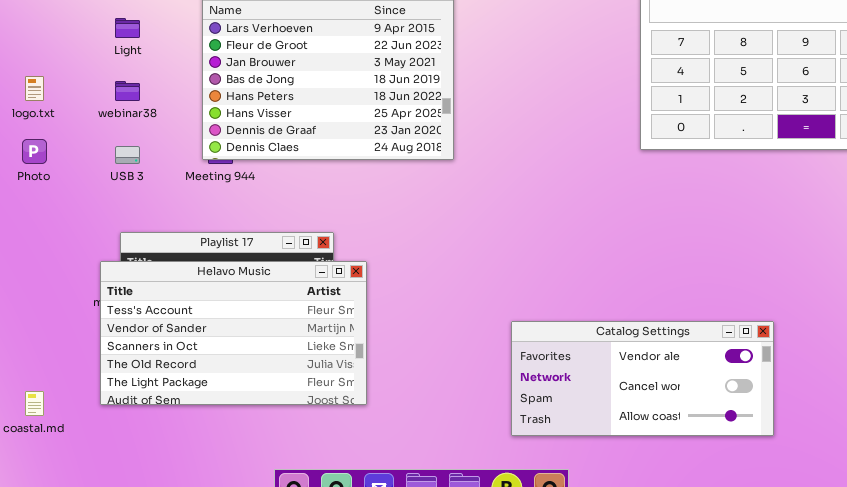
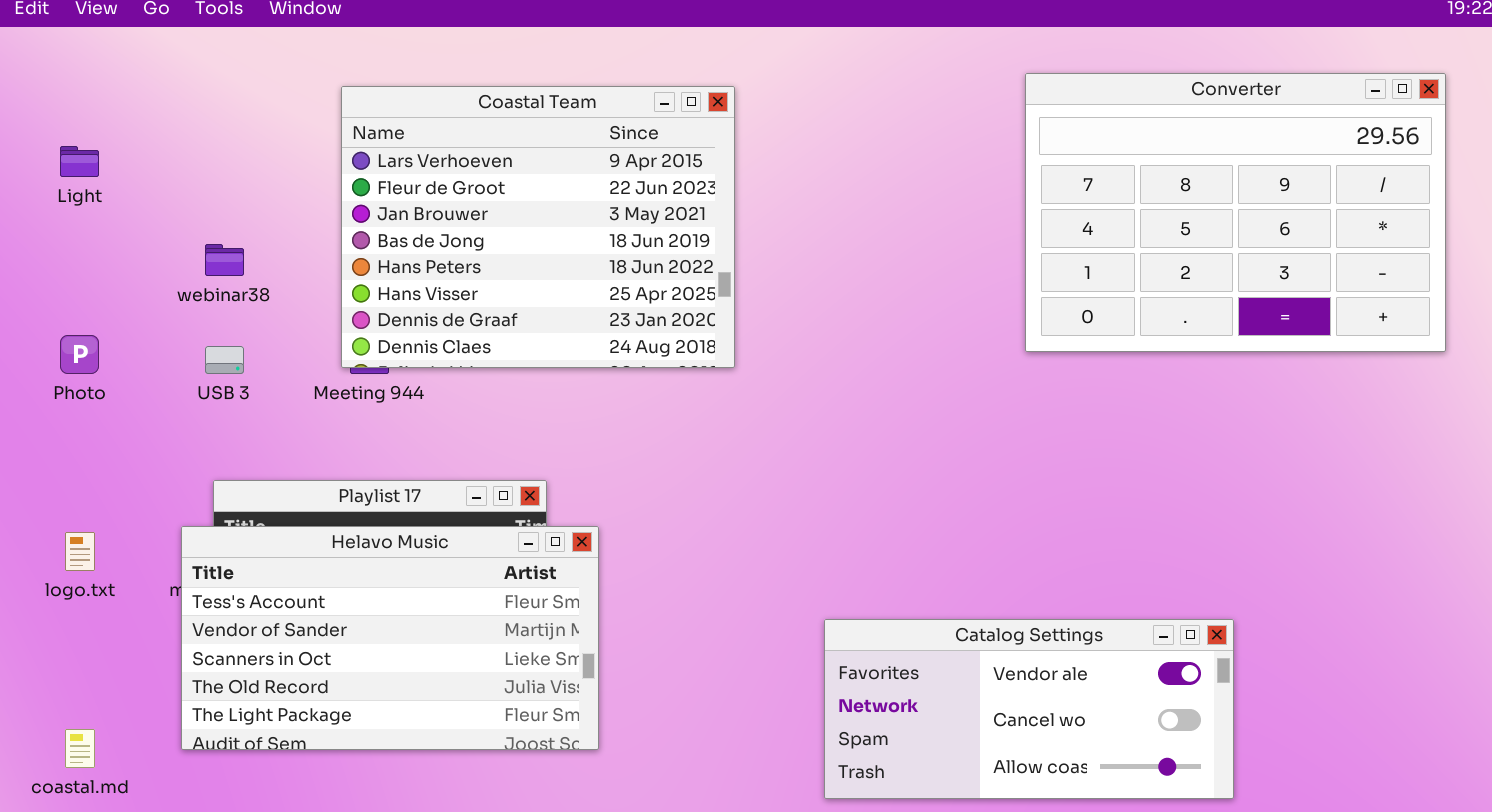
Light: [115,18,140,38] -> [60,146,99,177], moved
logo.txt: [25,76,44,101] -> [65,532,95,571], moved

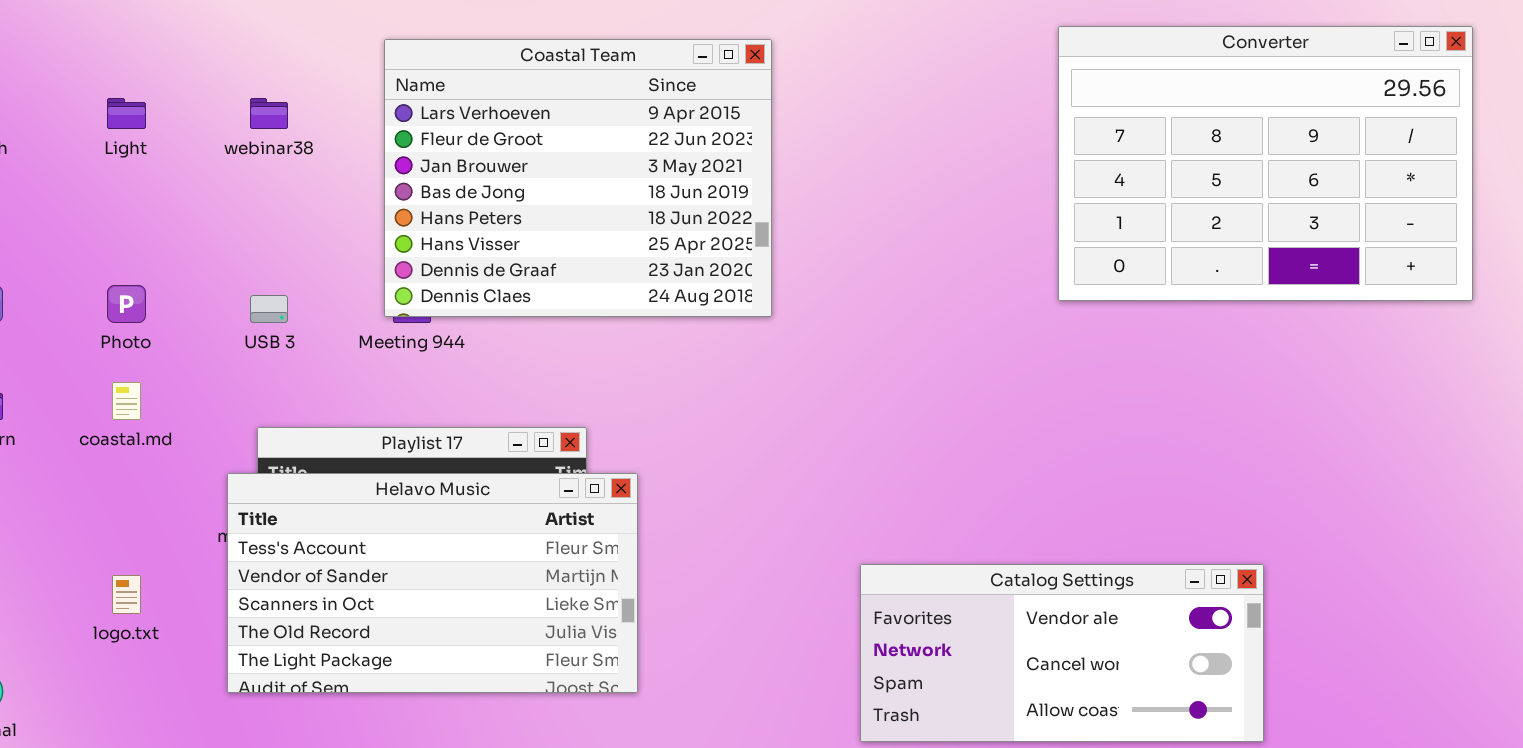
webinar38: [205,244,244,276] -> [250,98,288,129], moved
logo.txt: [65,532,95,571] -> [112,575,141,614], moved
coastal.md: [65,729,95,768] -> [112,382,141,420], moved

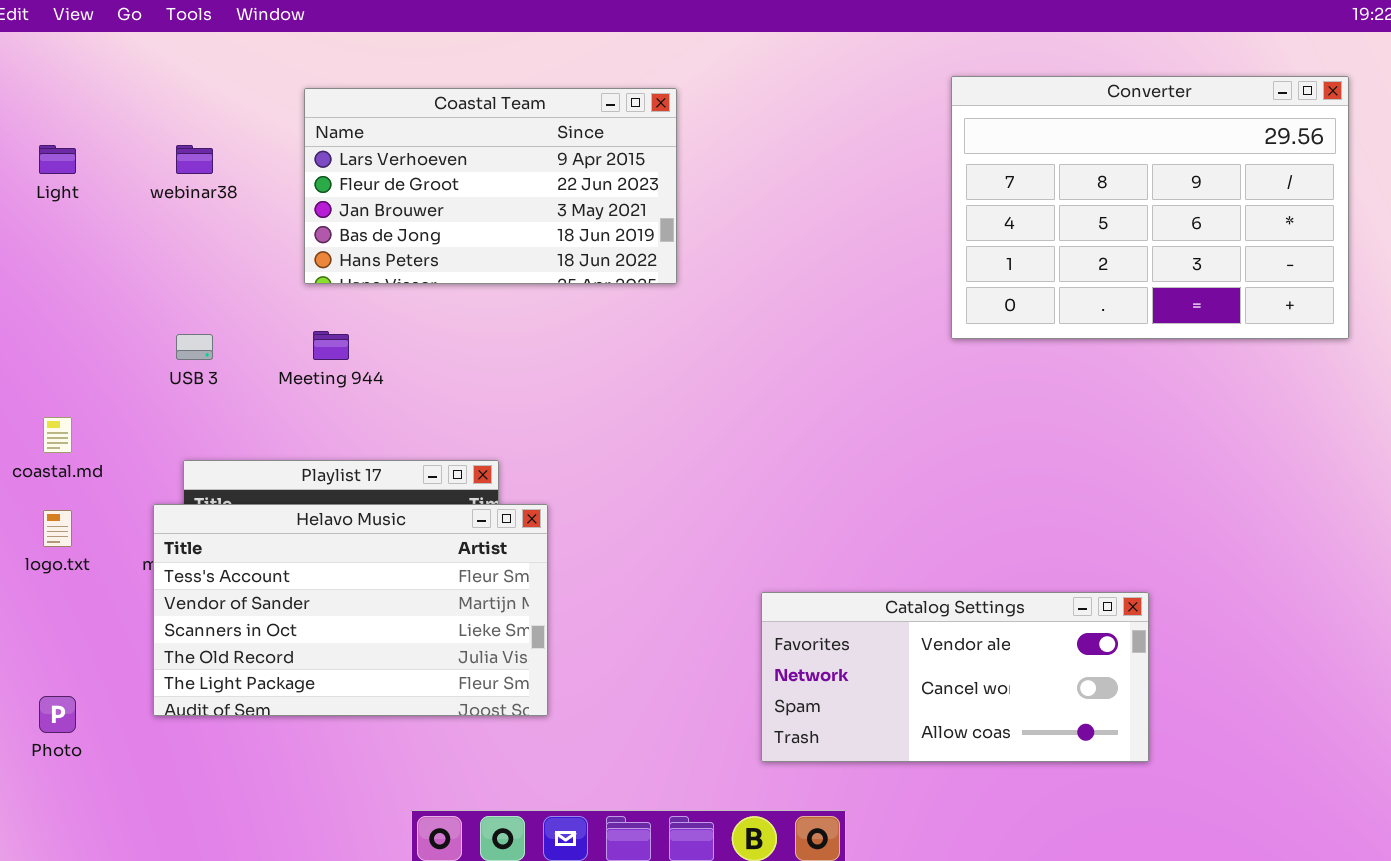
Coastal Team: [384,39,772,317] -> [304,88,677,284], resized
Photo: [107,285,146,323] -> [39,696,76,733], moved
logo.txt: [112,575,141,614] -> [43,510,72,547], moved

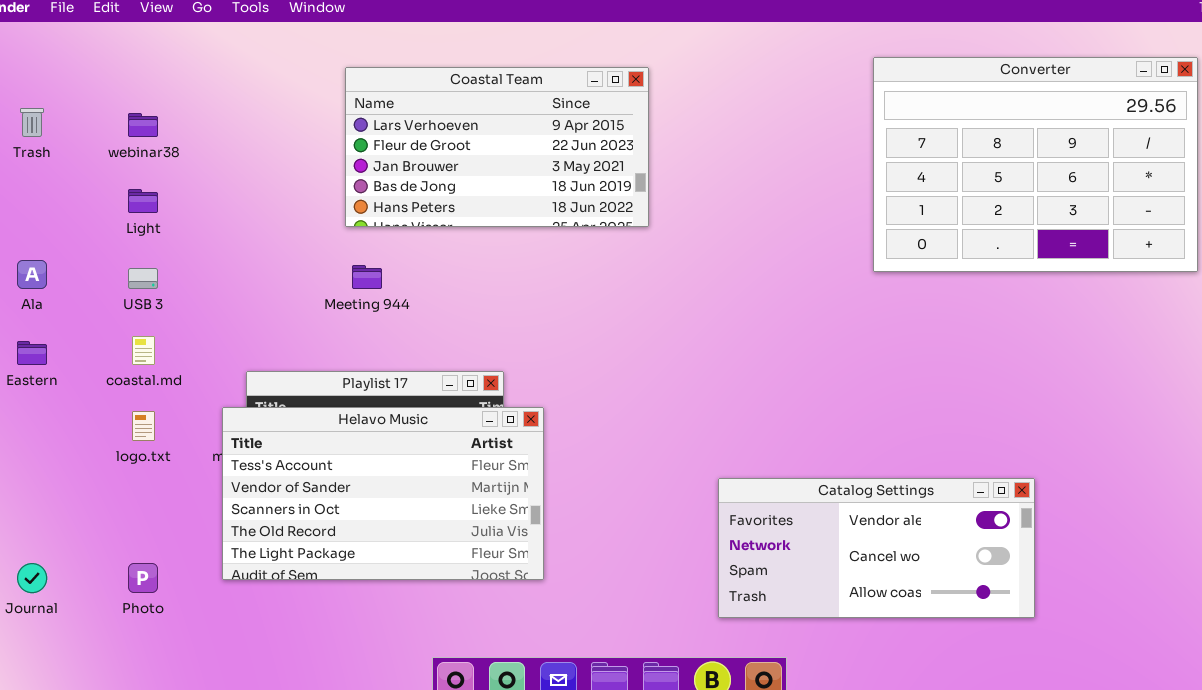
Light: [39,145,76,174] -> [128,189,158,213], moved
webinar38: [176,145,213,174] -> [128,113,158,137], moved
USB 3: [176,334,213,360] -> [128,268,158,289], moved

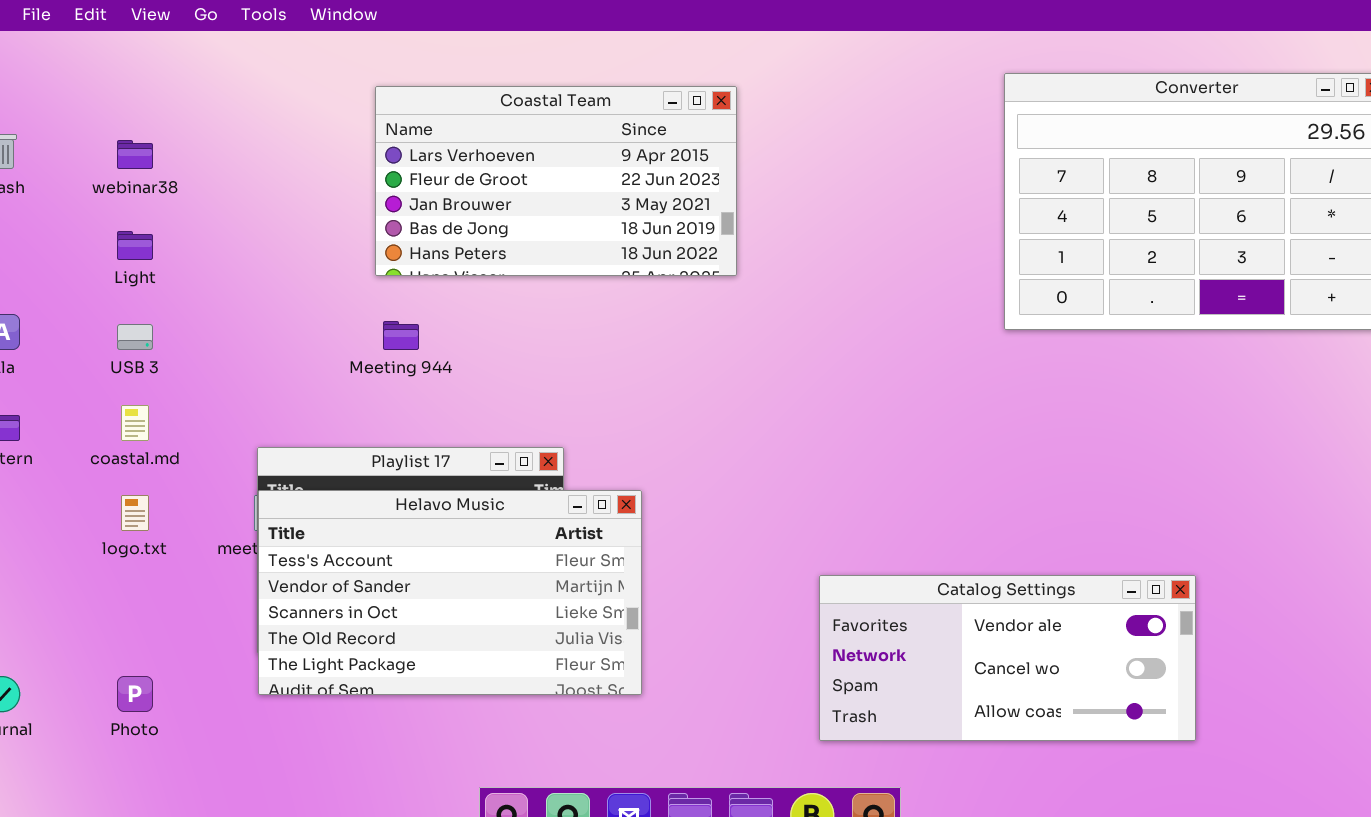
Helavo Music: [222,407,544,580] -> [258,490,642,695], moved

